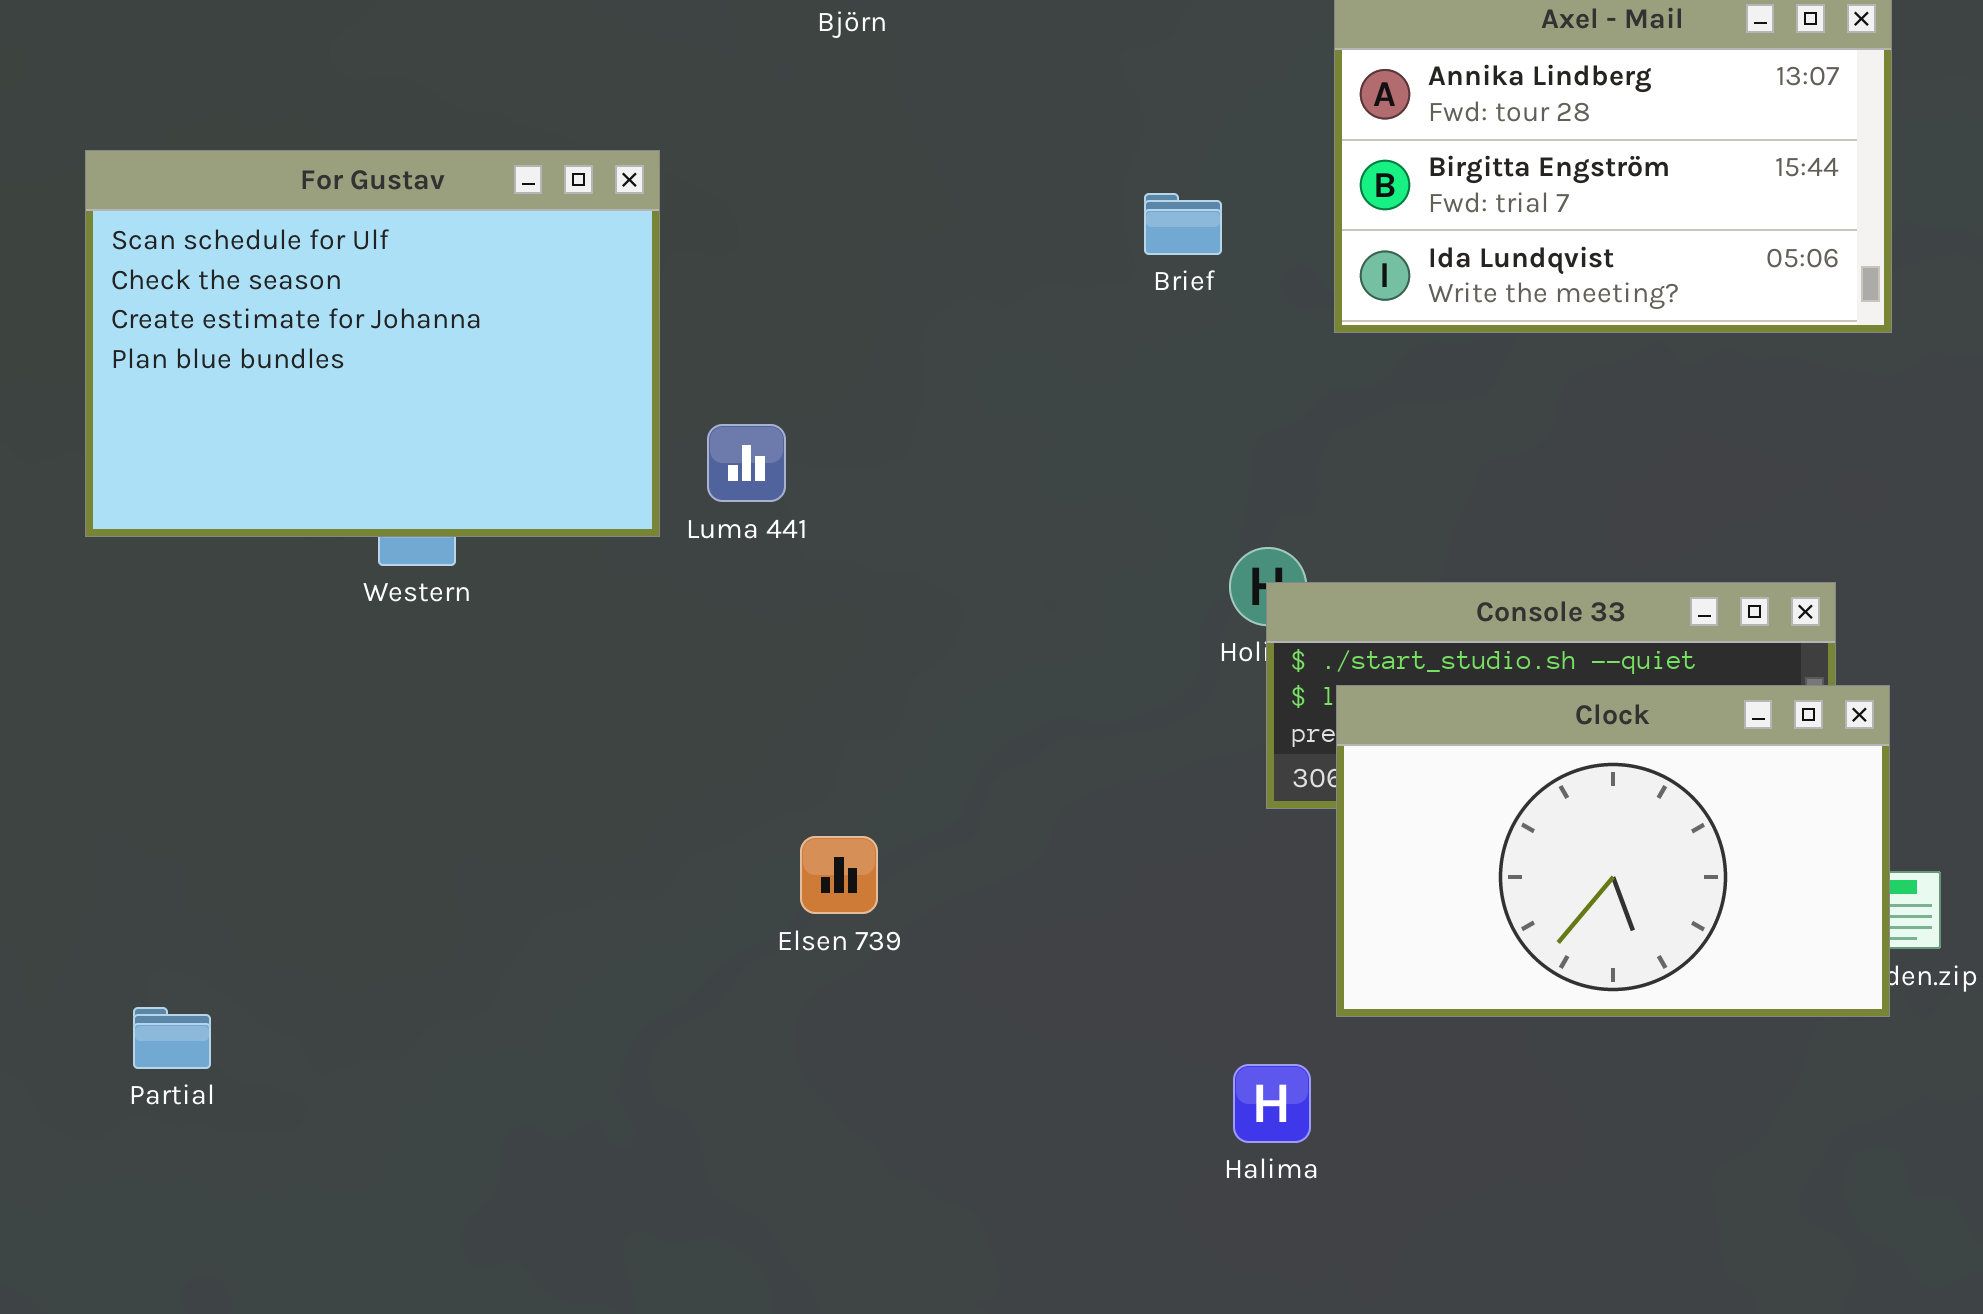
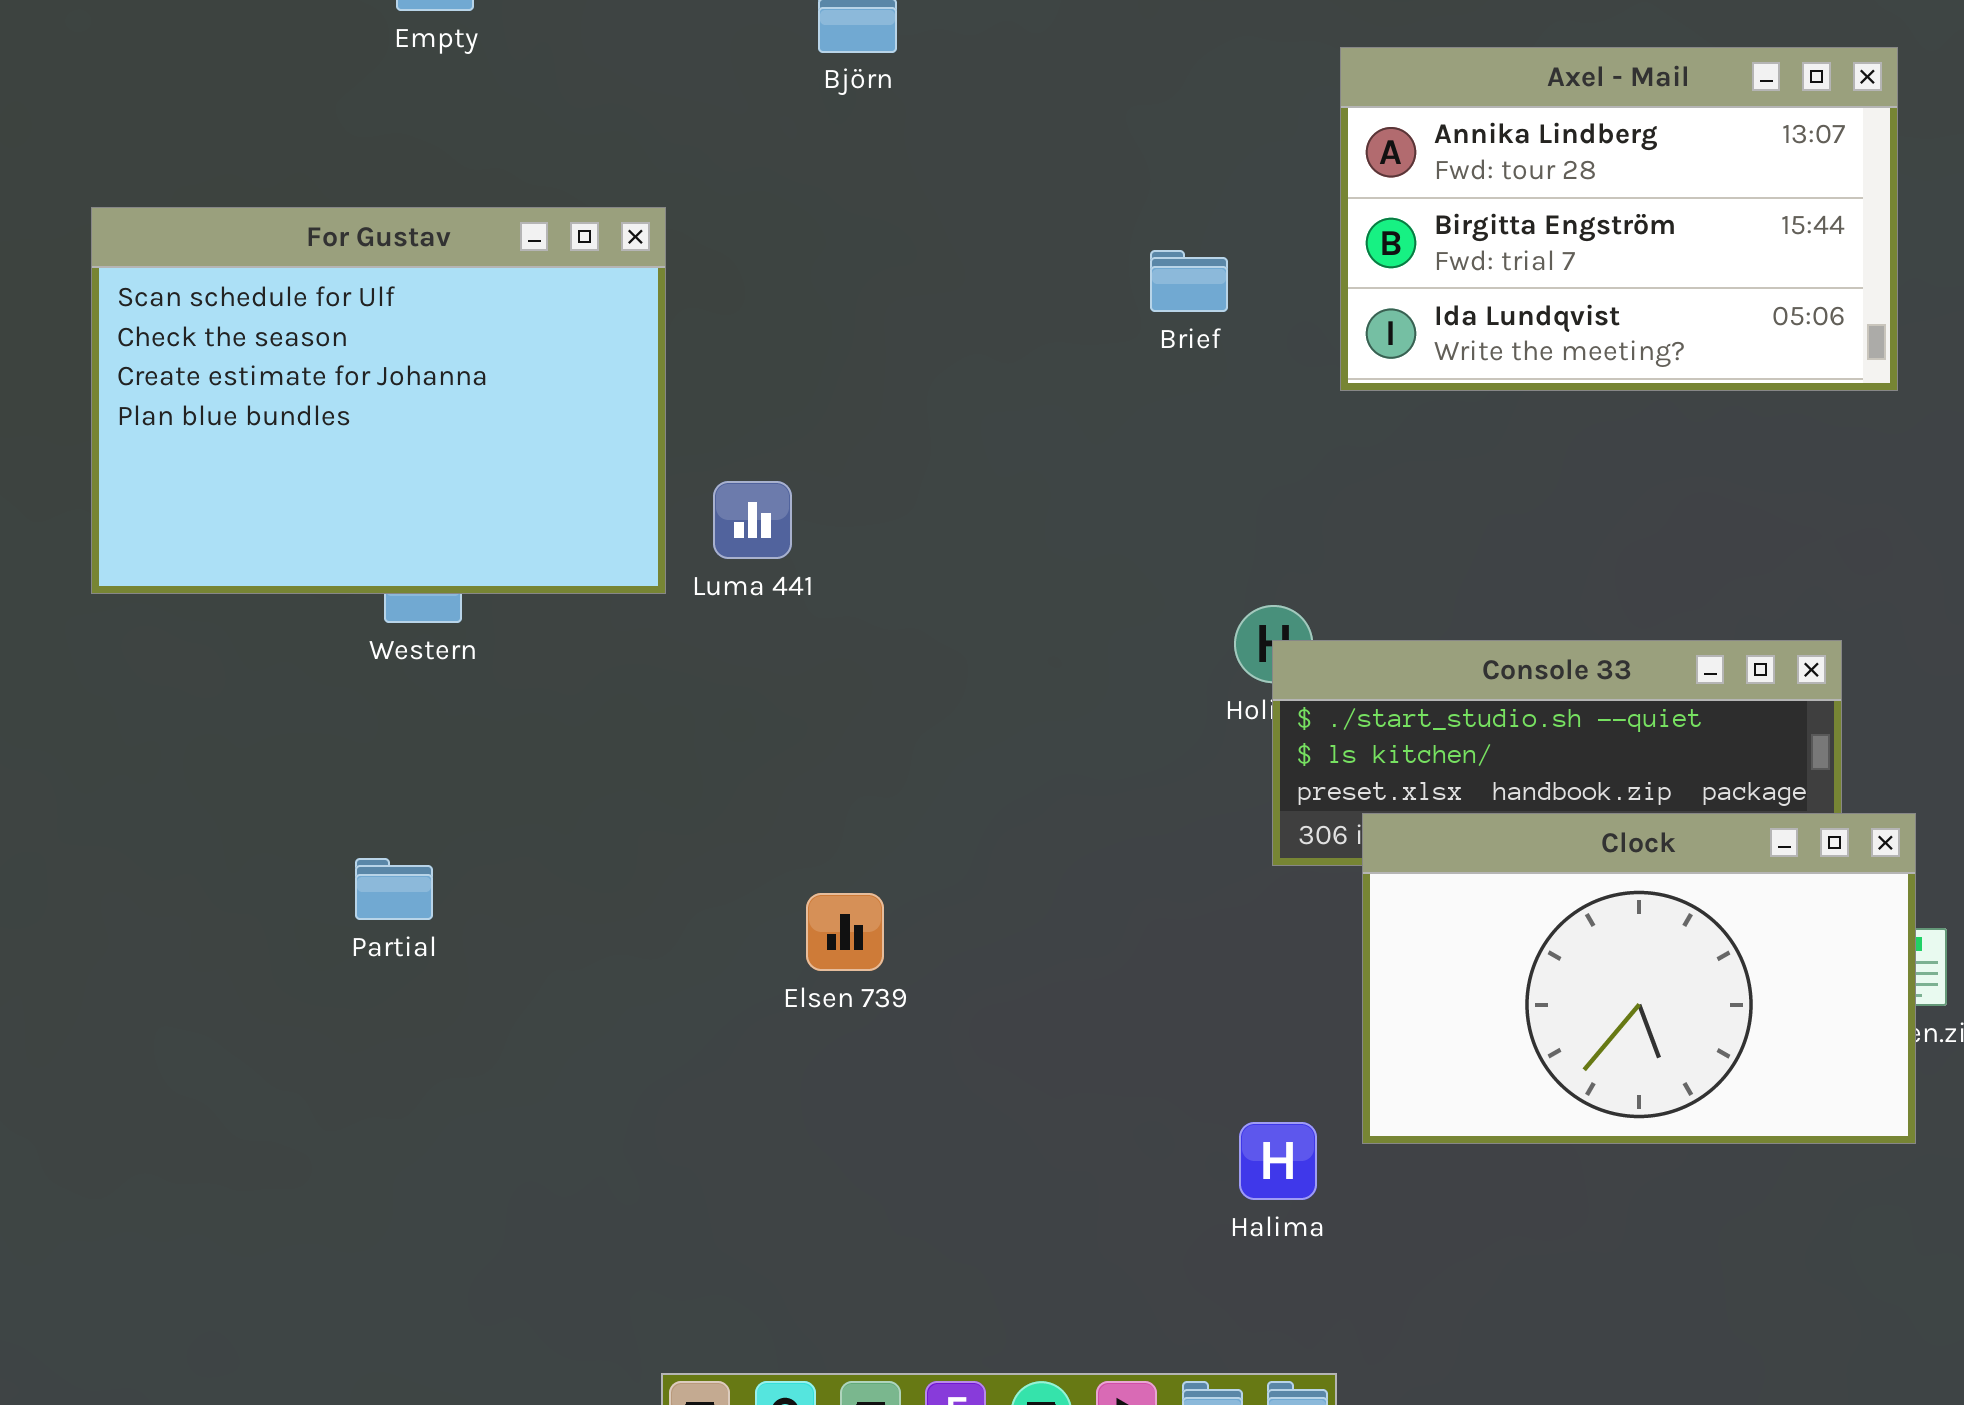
Clock: [1336,685,1890,1017] -> [1362,813,1916,1144], moved
Partial: [133,1007,211,1069] -> [355,858,433,920], moved

